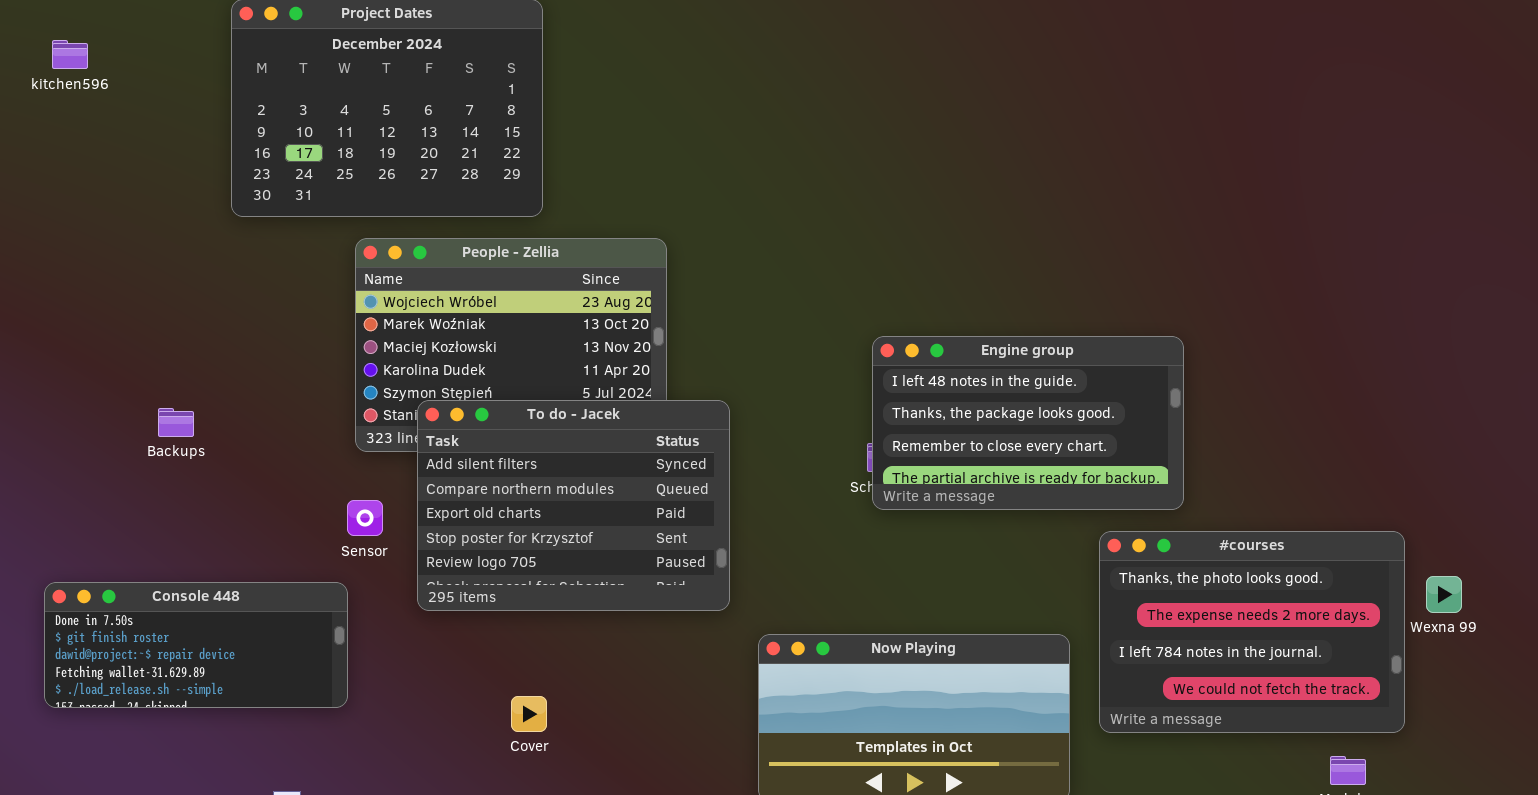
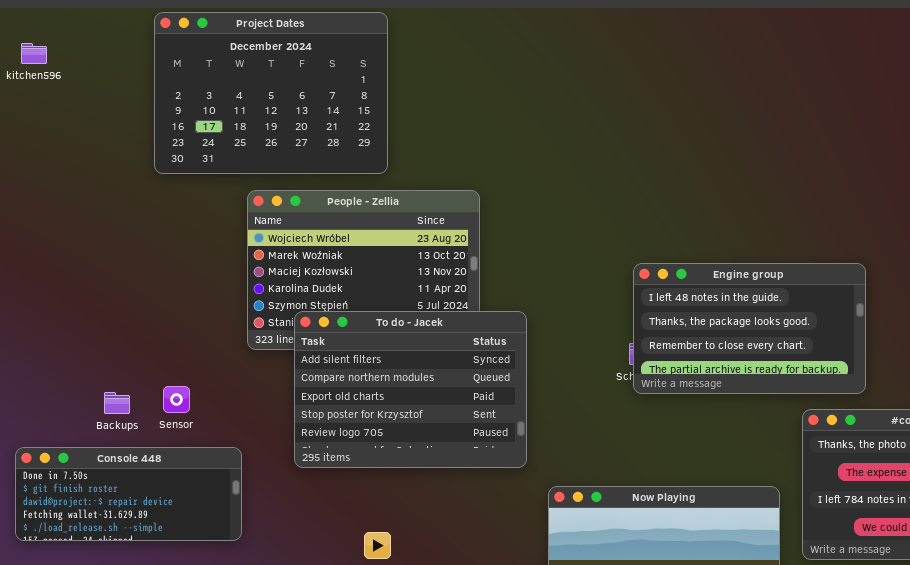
Backups: [158,408,194,437] -> [104,392,130,414], moved
Sensor: [347,500,383,536] -> [163,386,190,413], moved

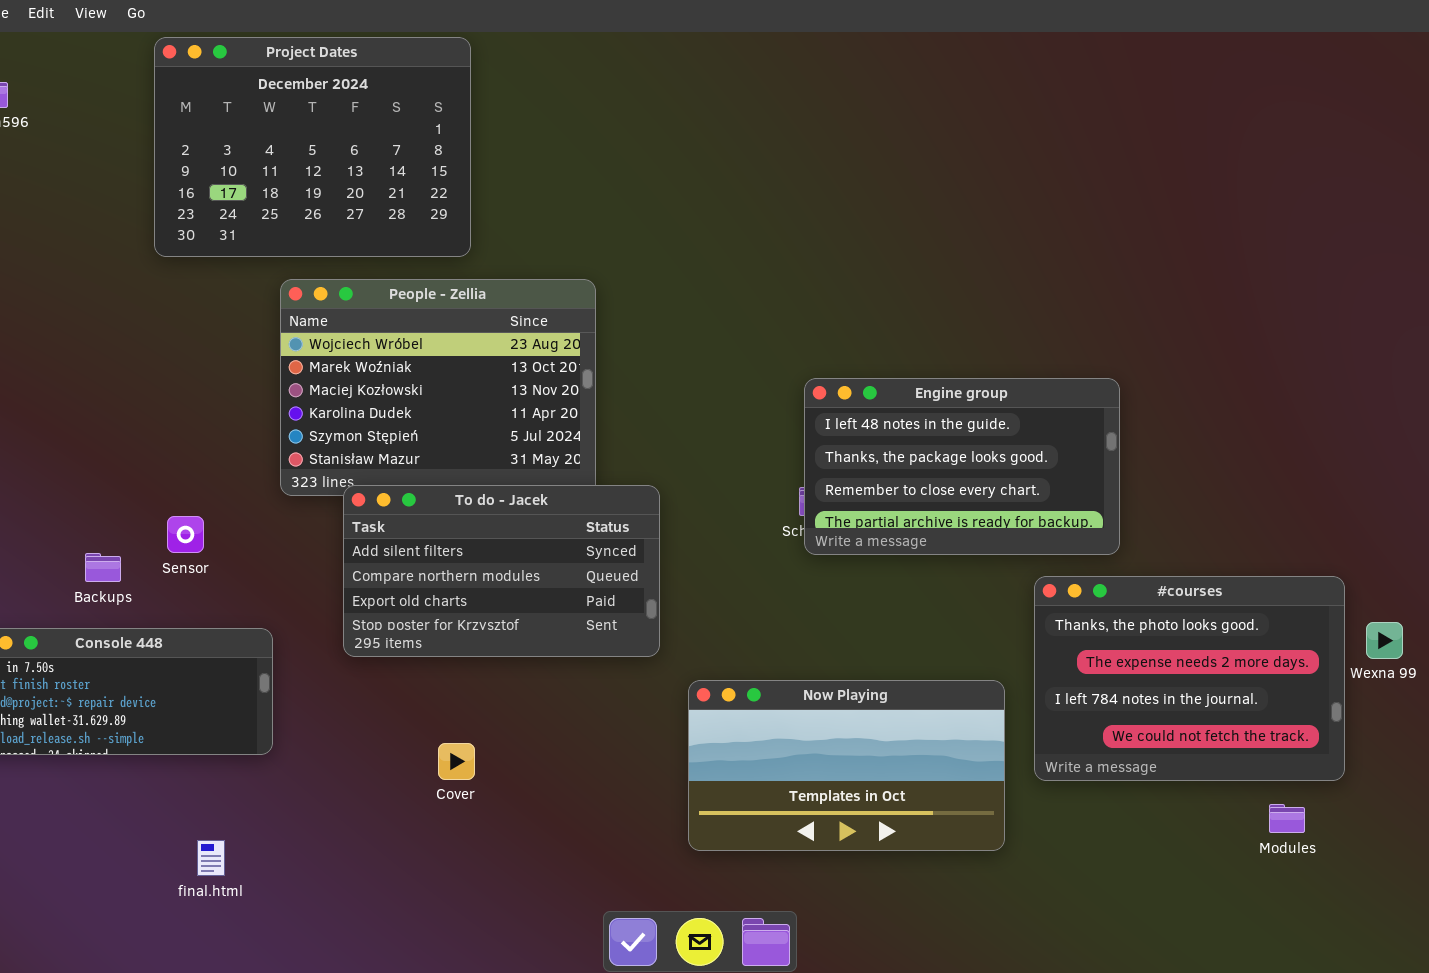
To do - Jacek: [294,311,527,468] -> [343,485,660,657], resized
Sensor: [163,386,190,413] -> [167,516,204,553], moved

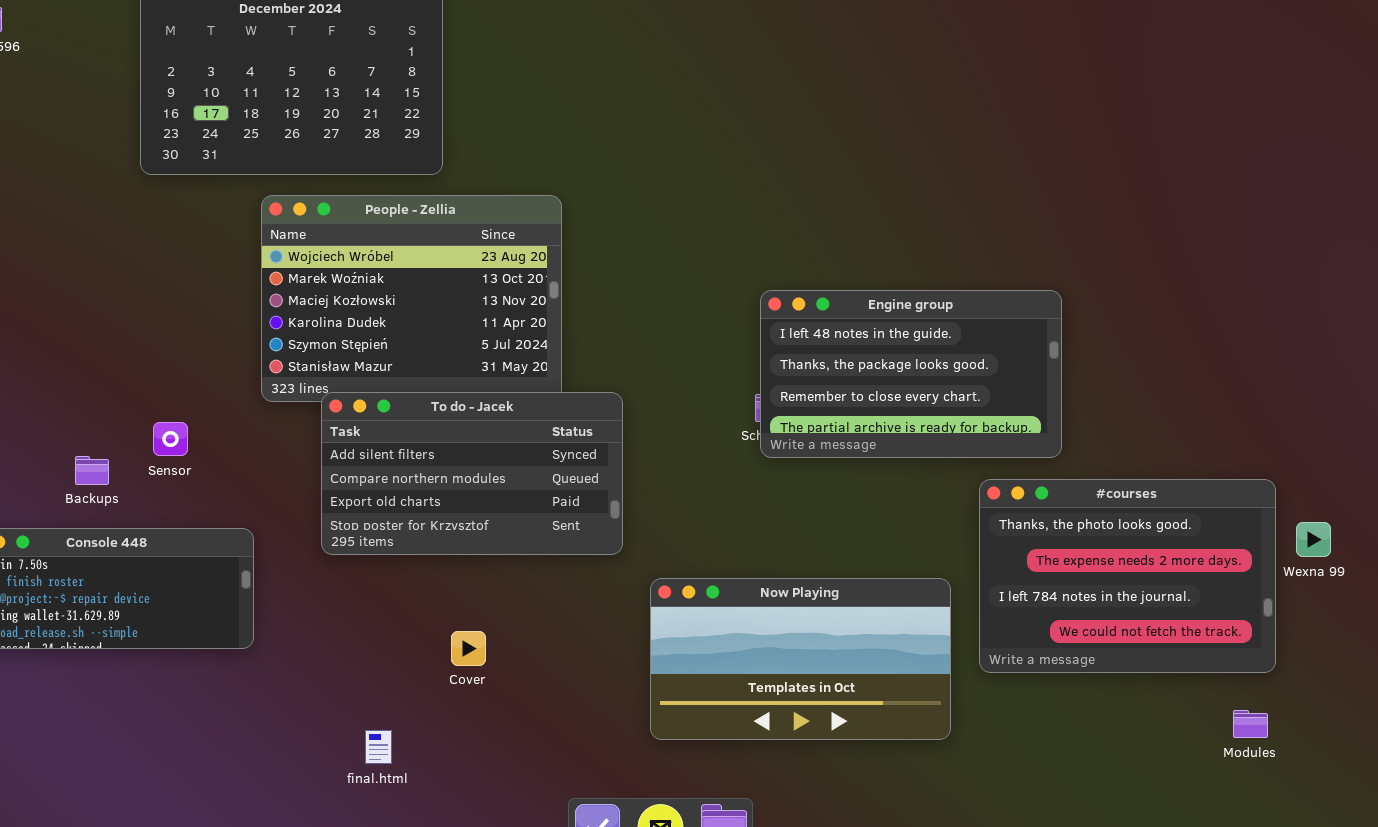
Cover: [438,743,475,780] -> [451,631,486,666], moved
Modules: [1269,804,1305,833] -> [1233,710,1268,738], moved
final.html: [197,840,225,876] -> [365,730,392,764], moved

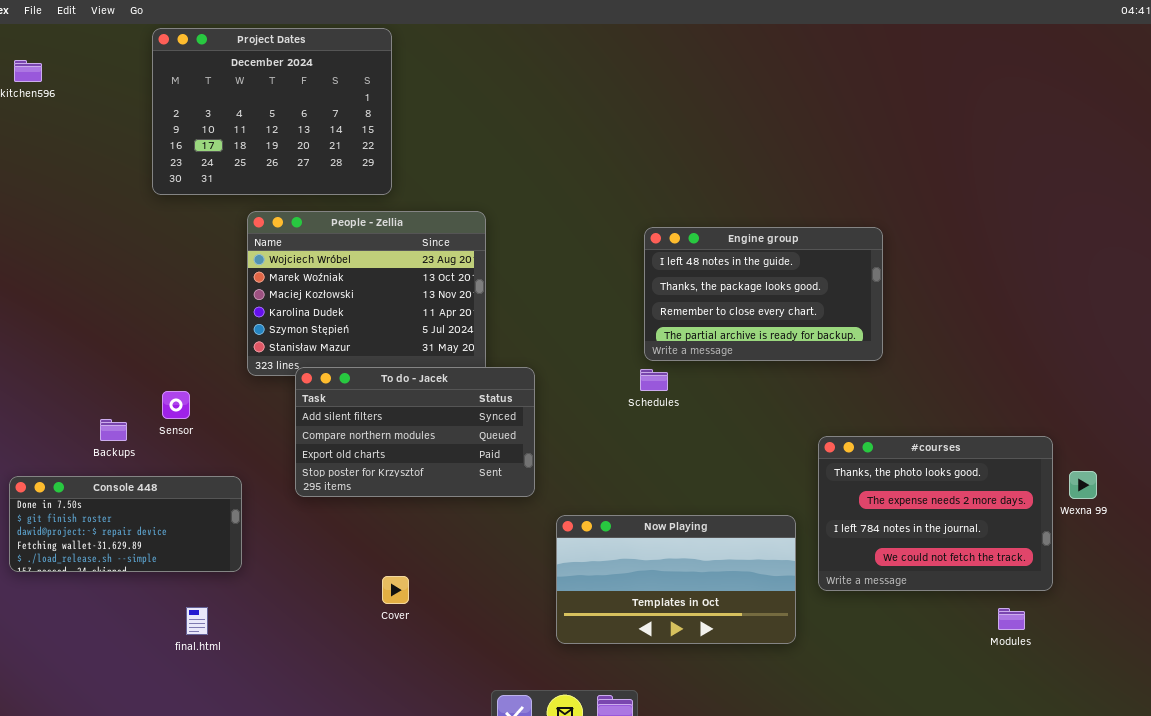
Engine group: [760,290,1062,458] -> [644,227,883,361], moved
Cover: [451,631,486,666] -> [382,576,409,604], moved
Modules: [1233,710,1268,738] -> [998,608,1025,630], moved
final.html: [365,730,392,764] -> [186,607,208,635], moved

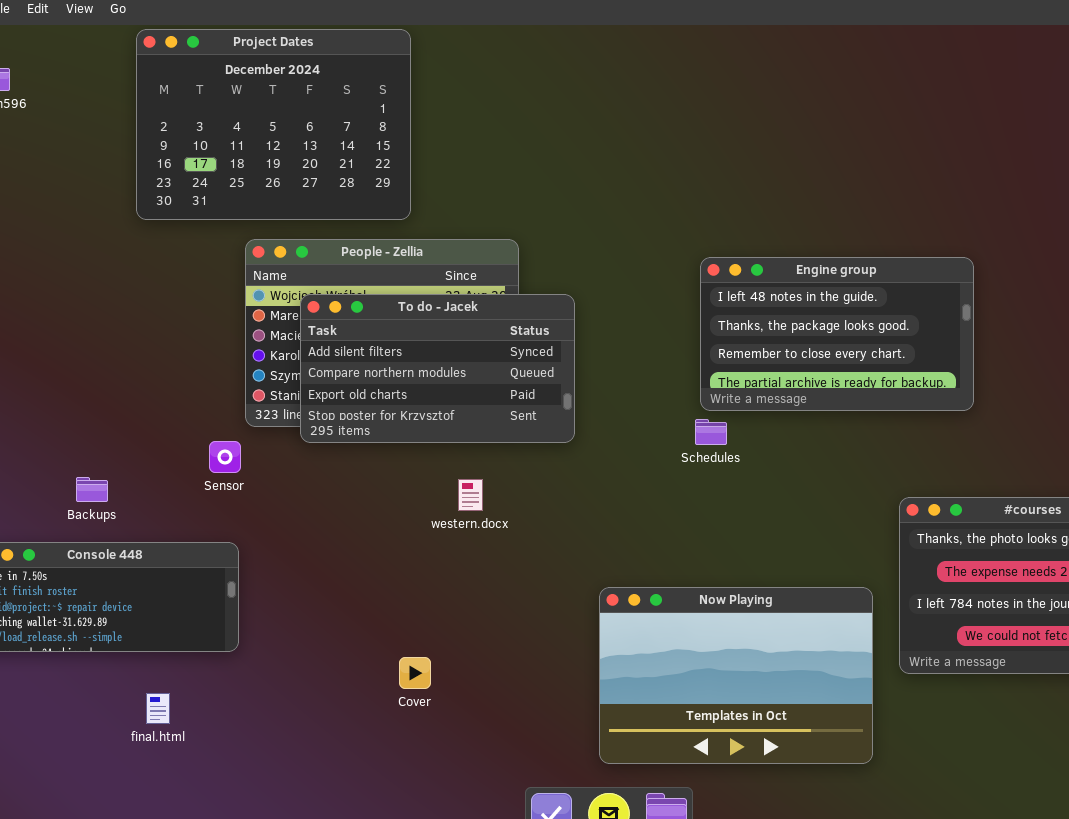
To do - Jacek: [295,367,535,497] -> [300,294,575,443], moved
Sensor: [162,391,190,419] -> [209,441,241,473], moved
Now Playing: [556,515,796,644] -> [599,587,873,764], resized
final.html: [186,607,208,635] -> [146,693,170,724], moved

